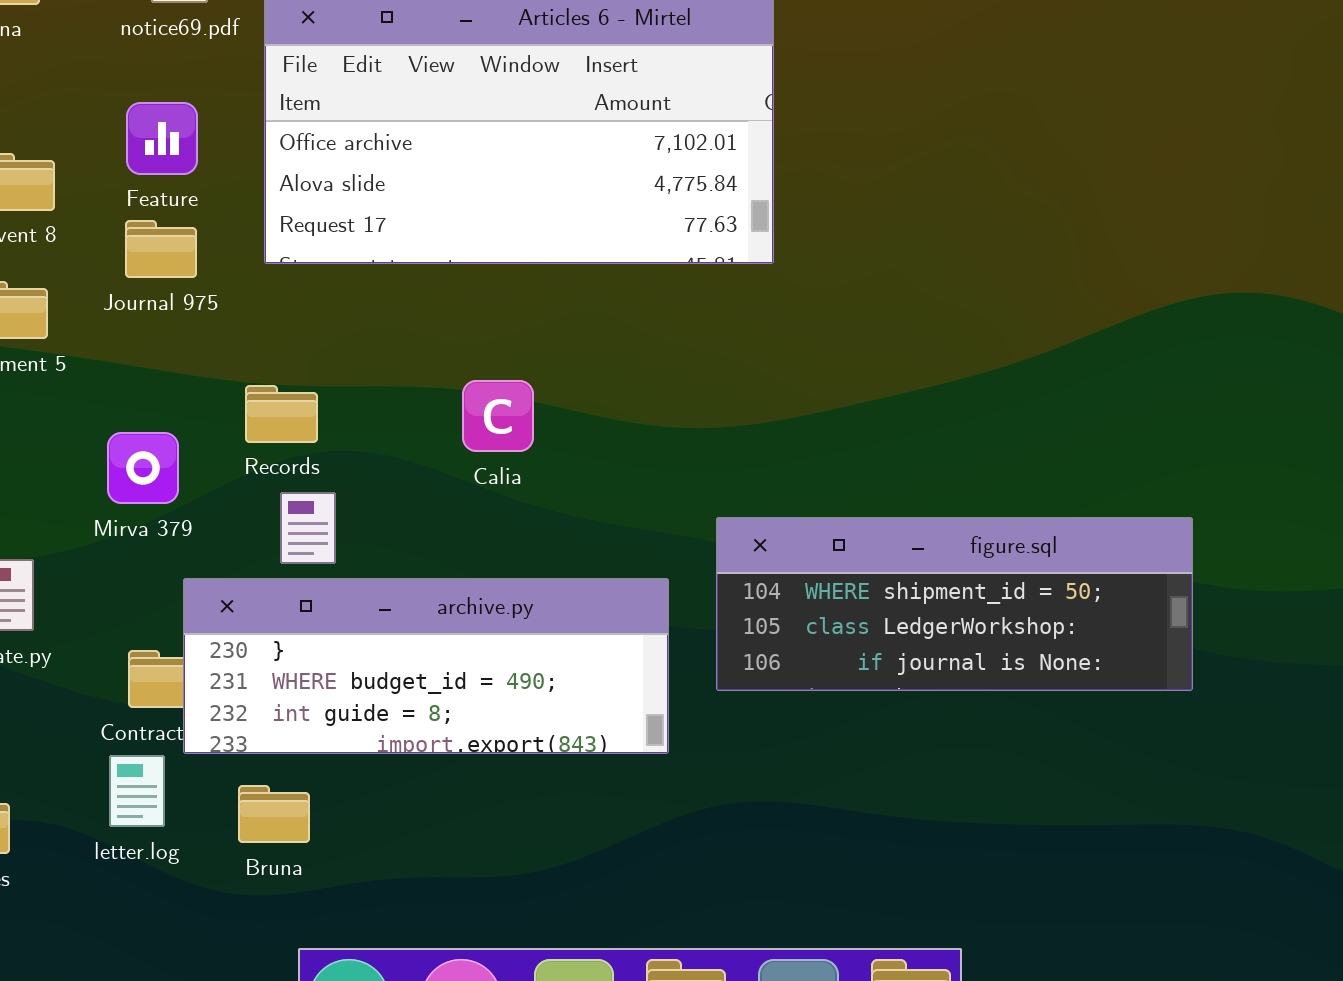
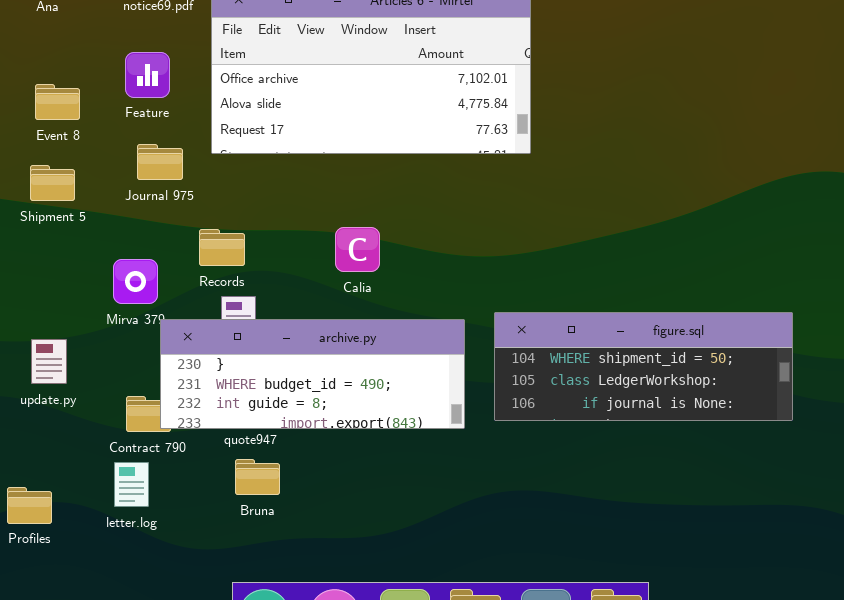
Journal 975: [125,220,197,278] -> [137,144,183,180], moved
archive.py: [183,578,669,754] -> [160,319,465,429], moved
Bruna: [238,785,310,843] -> [235,459,280,495], moved

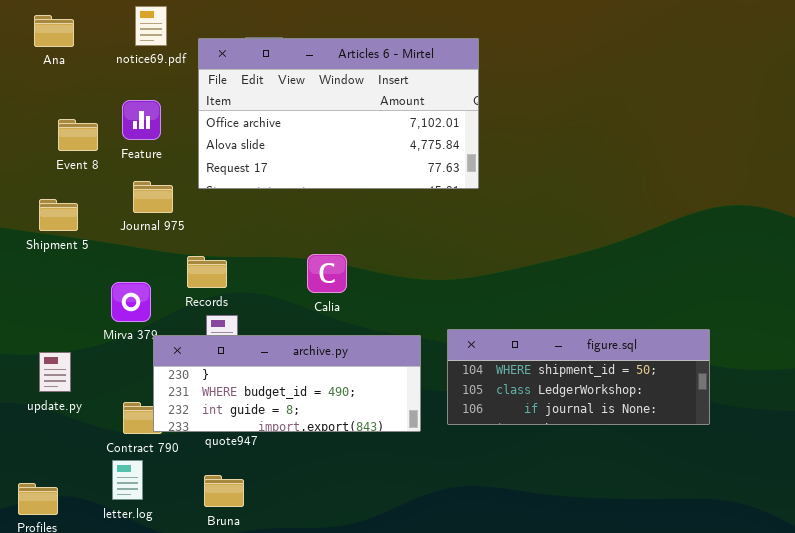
Event 8: [35,84,80,120] -> [58,119,98,151], moved
Bruna: [235,459,280,495] -> [204,475,244,507], moved

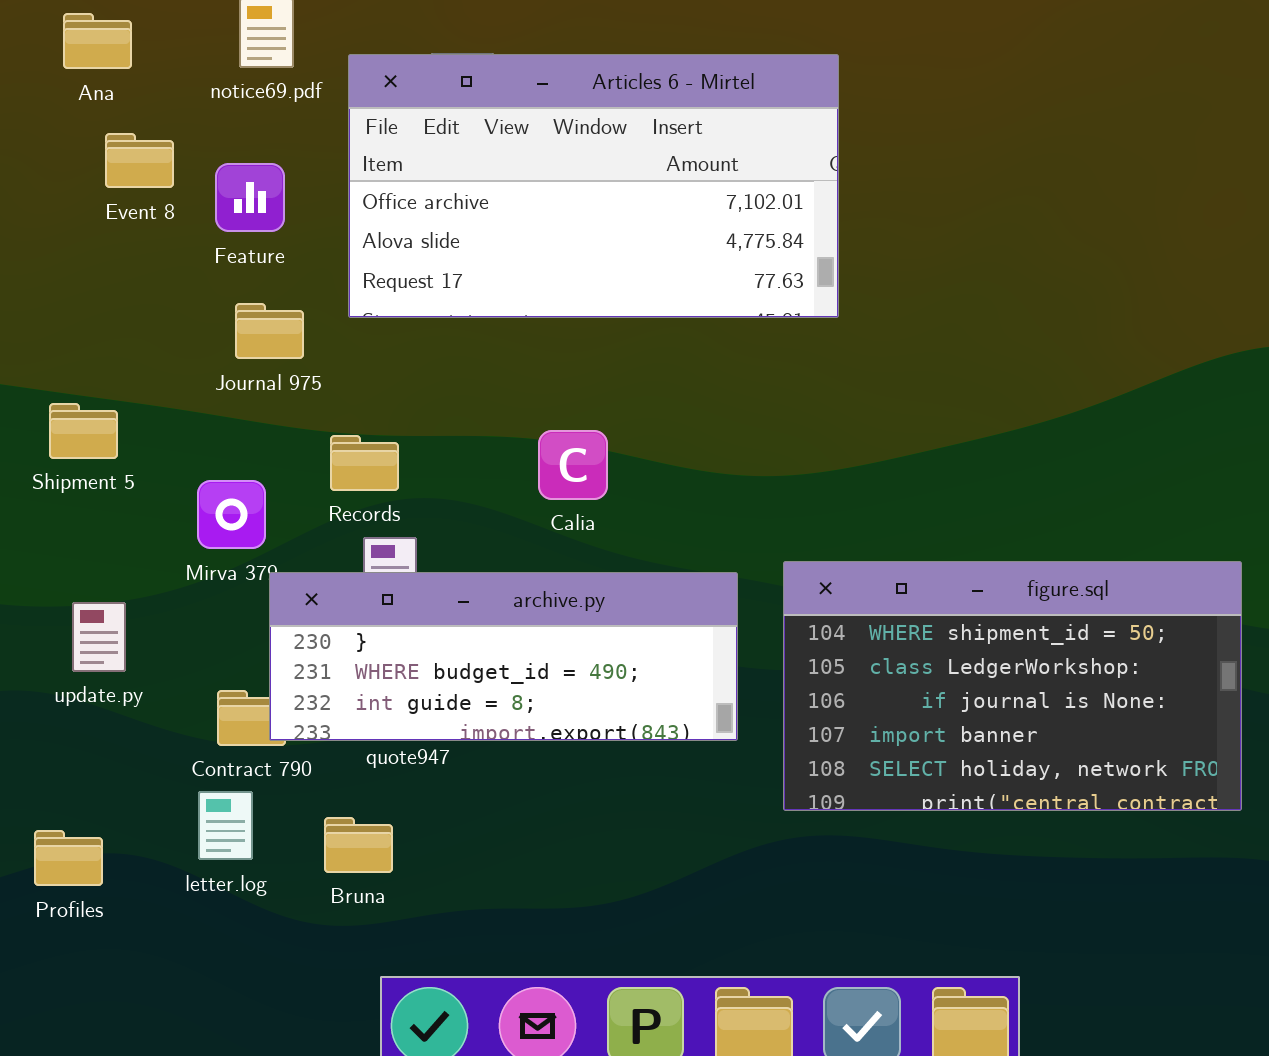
Event 8: [58,119,98,151] -> [105,133,174,188], moved
Shipment 5: [39,199,78,231] -> [49,403,118,459], moved
figure.sql: [447,329,710,425] -> [783,561,1242,811], resized
Bruna: [204,475,244,507] -> [324,817,393,873], moved

